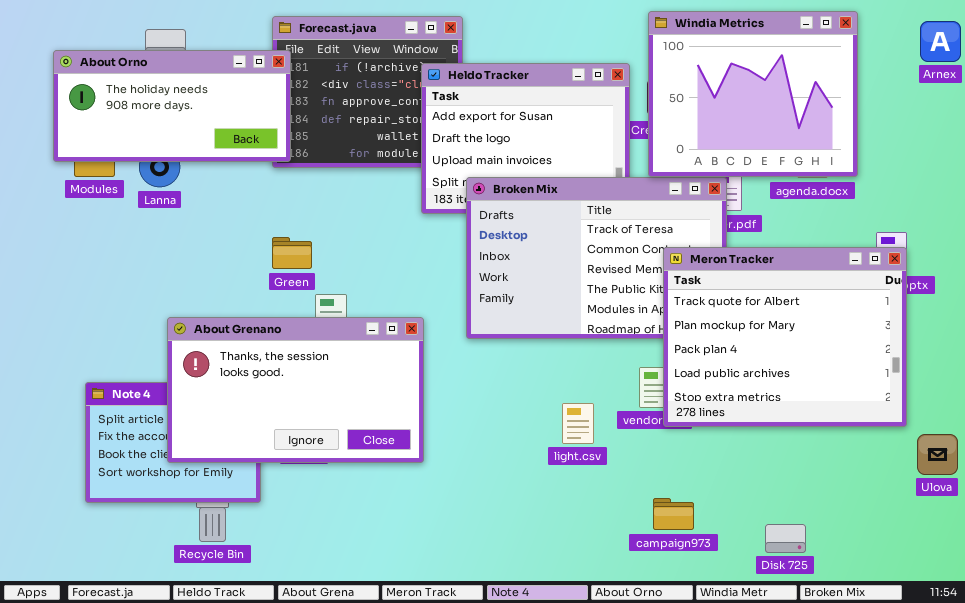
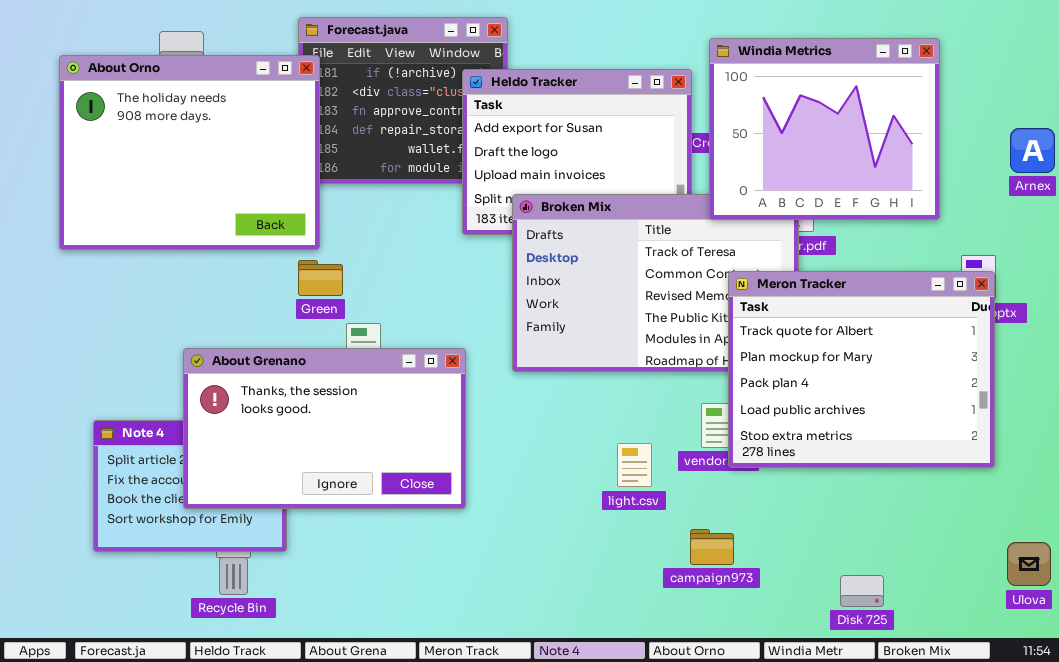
Windia Metrics: [648,11,858,177] -> [709,38,940,220], moved
Arnex: [920,21,961,62] -> [1010,128,1055,173], moved
About Orno: [53,50,291,162] -> [59,55,320,250], resized
Ulova: [917,434,958,475] -> [1007,542,1051,586], moved
campaign973: [653,498,694,530] -> [690,529,734,565], moved

